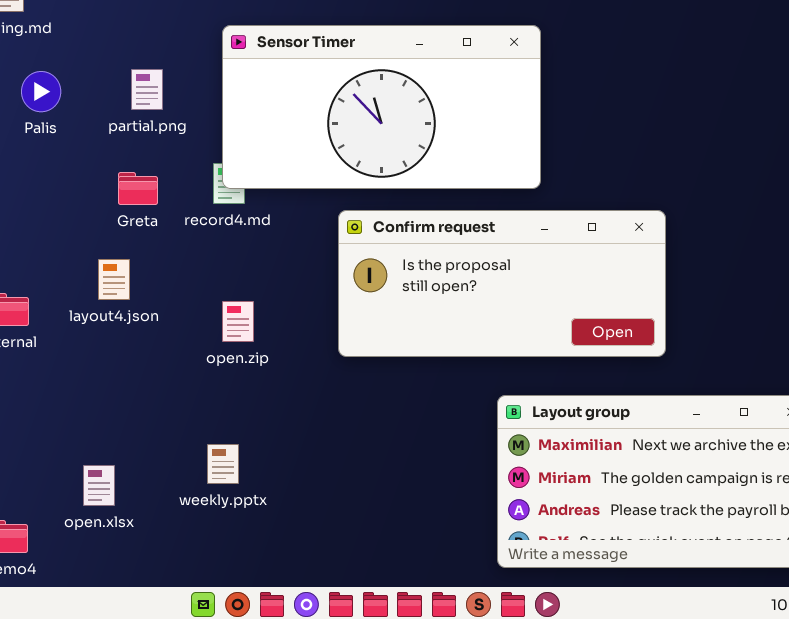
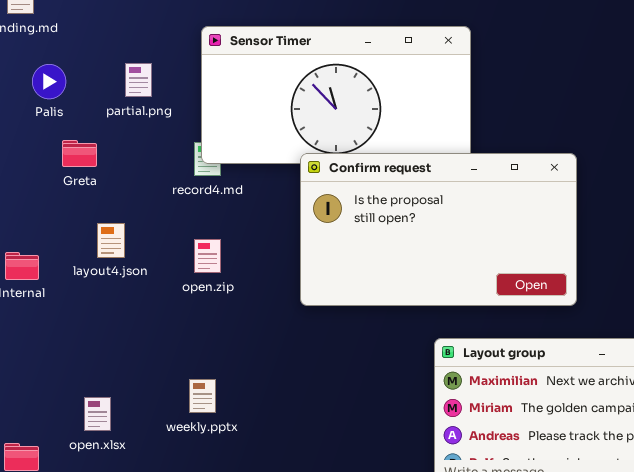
Greta: [118,172,158,205] -> [62,140,97,167], moved
Confirm request: [338,210,666,357] -> [300,153,577,306], resized
open.zip: [222,301,254,342] -> [194,239,221,273], moved

